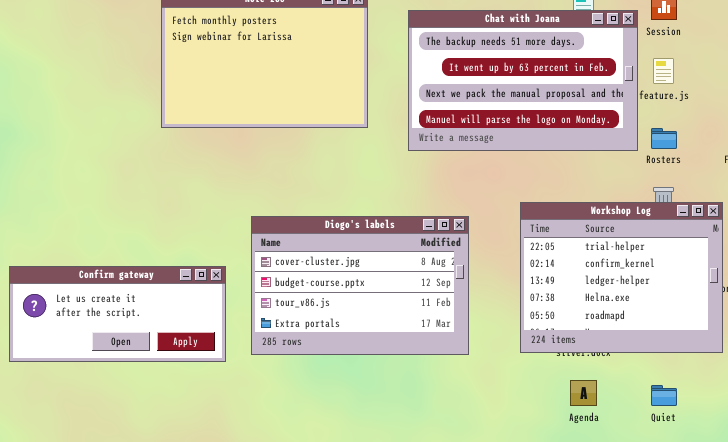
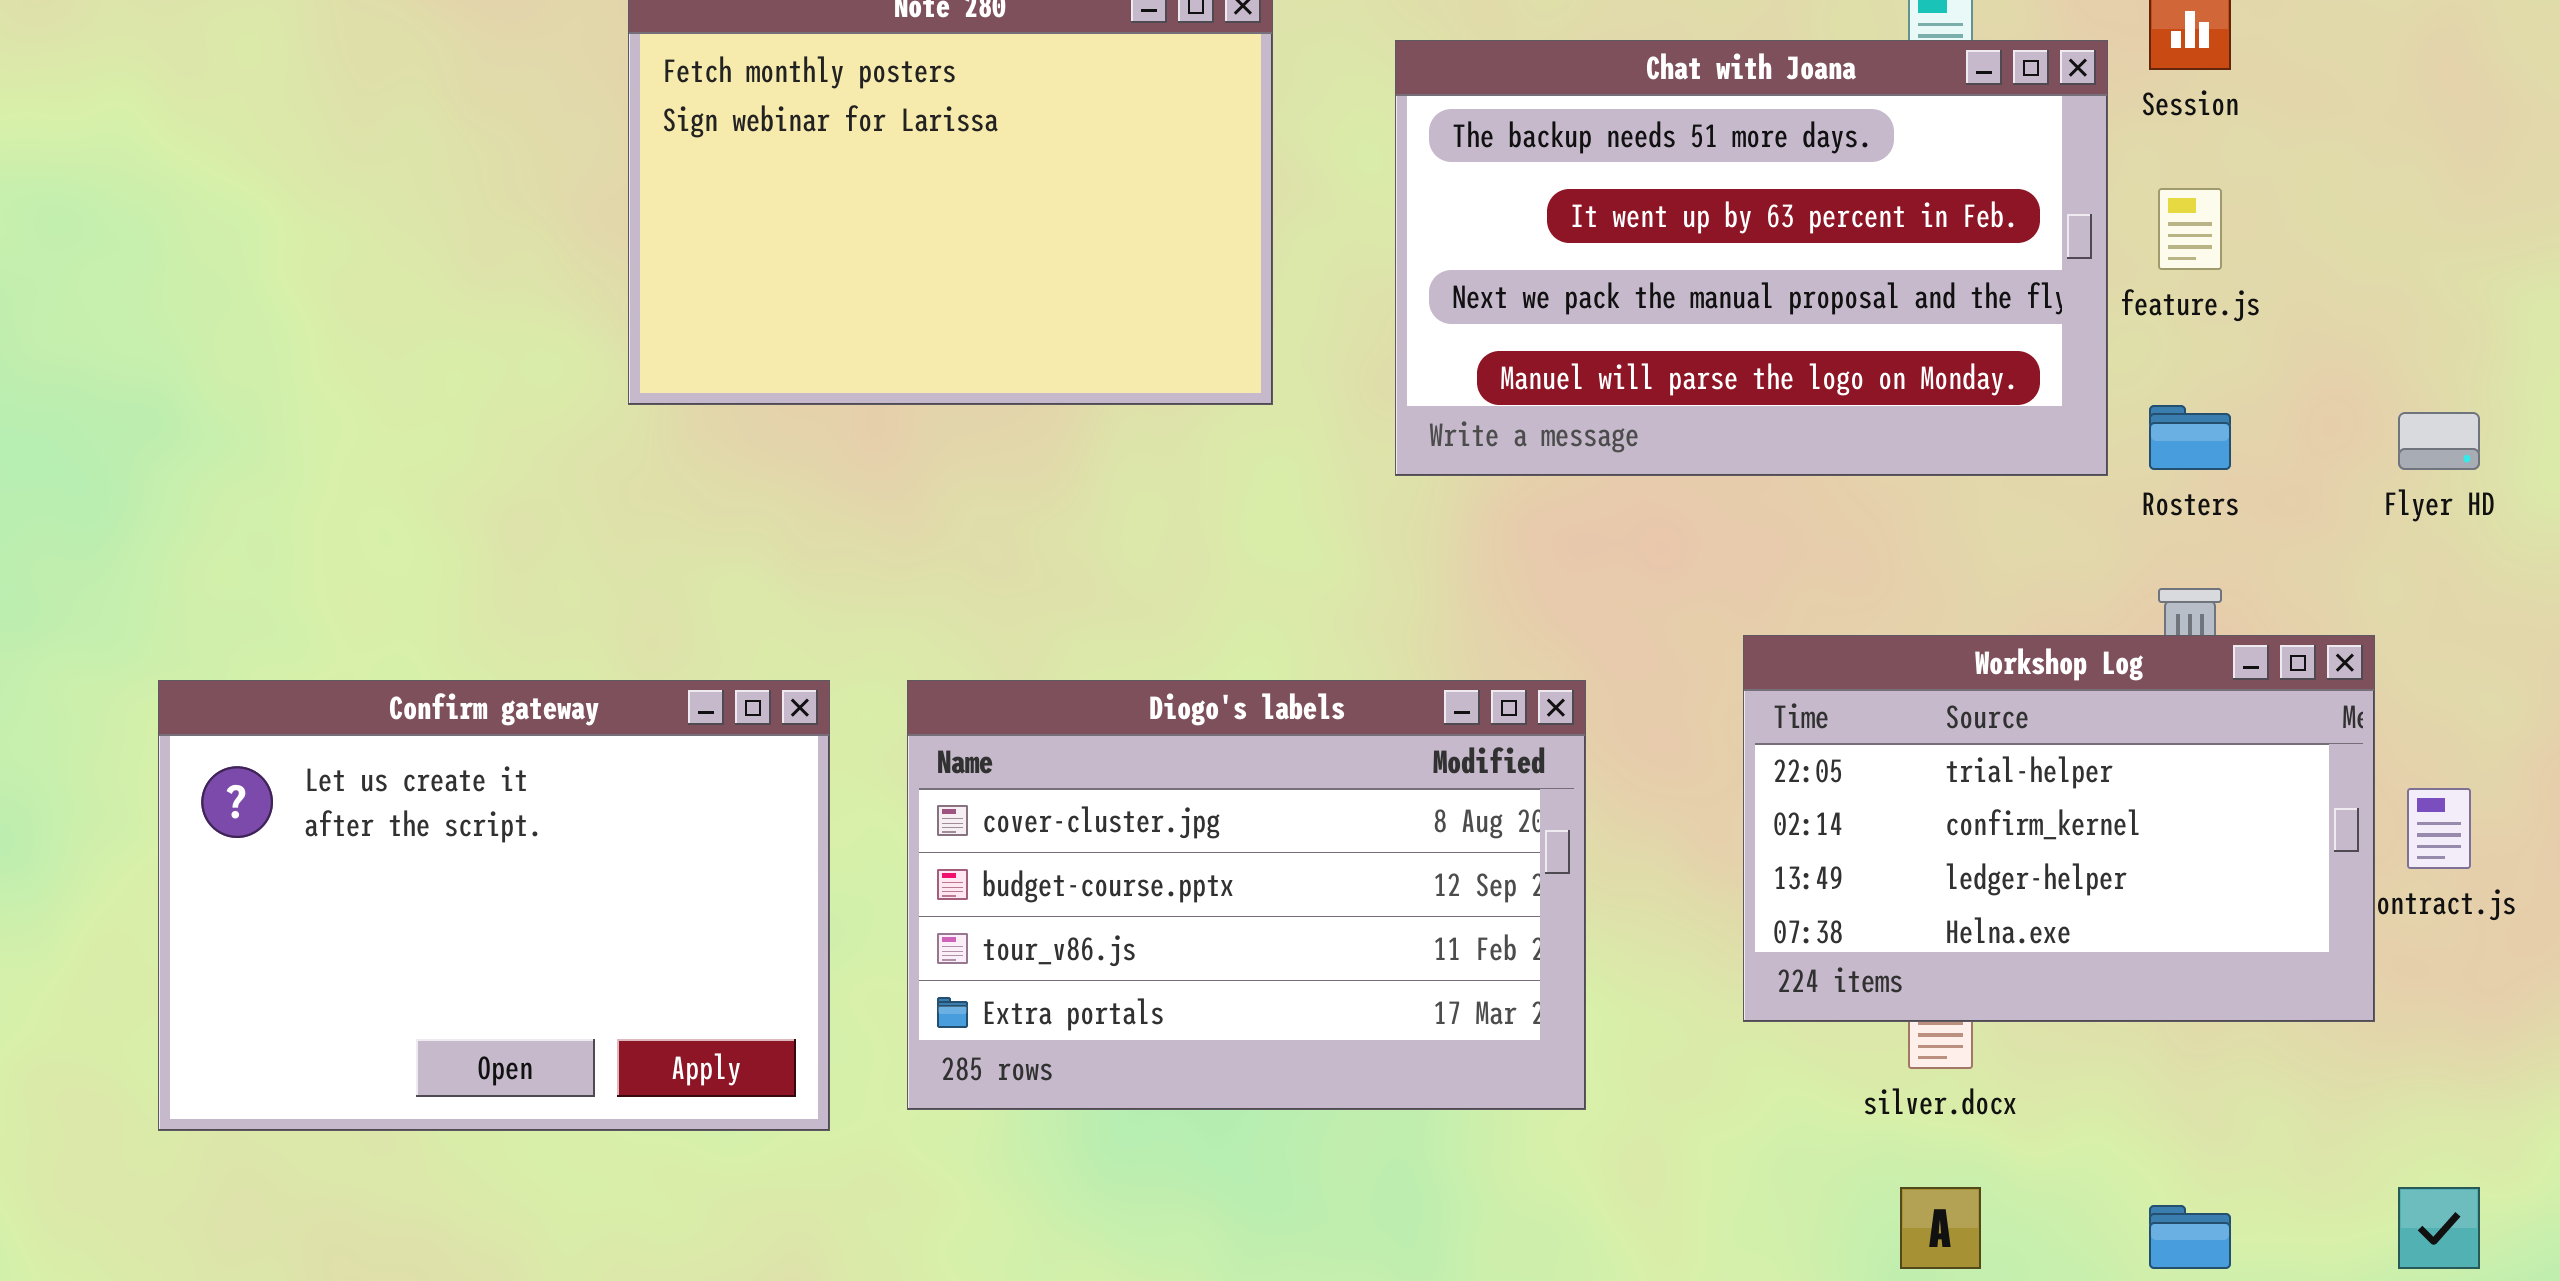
Workshop Log: [520,202,723,353] -> [1743,635,2375,1022], resized
Confirm gateway: [9,266,226,362] -> [158,680,830,1131], resized

